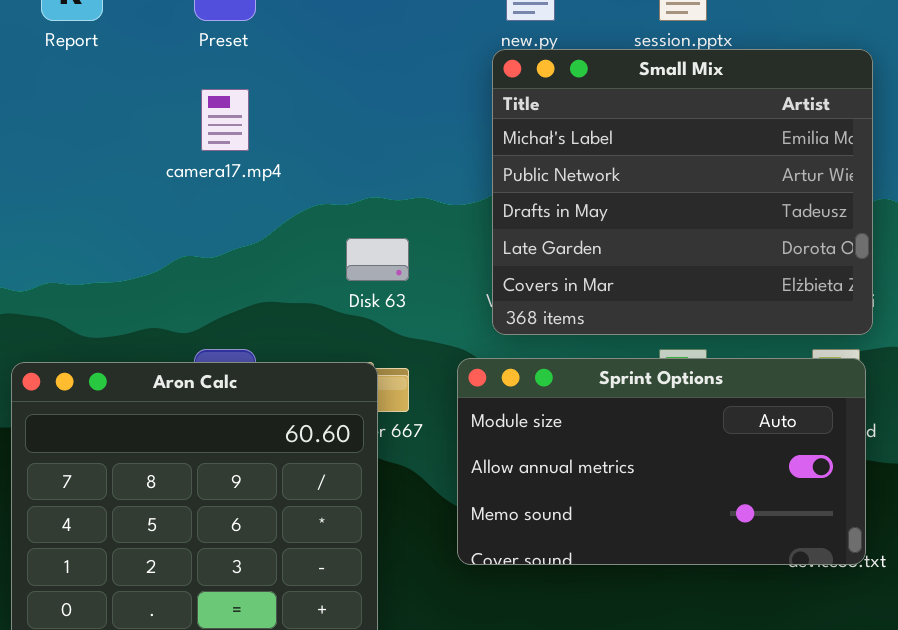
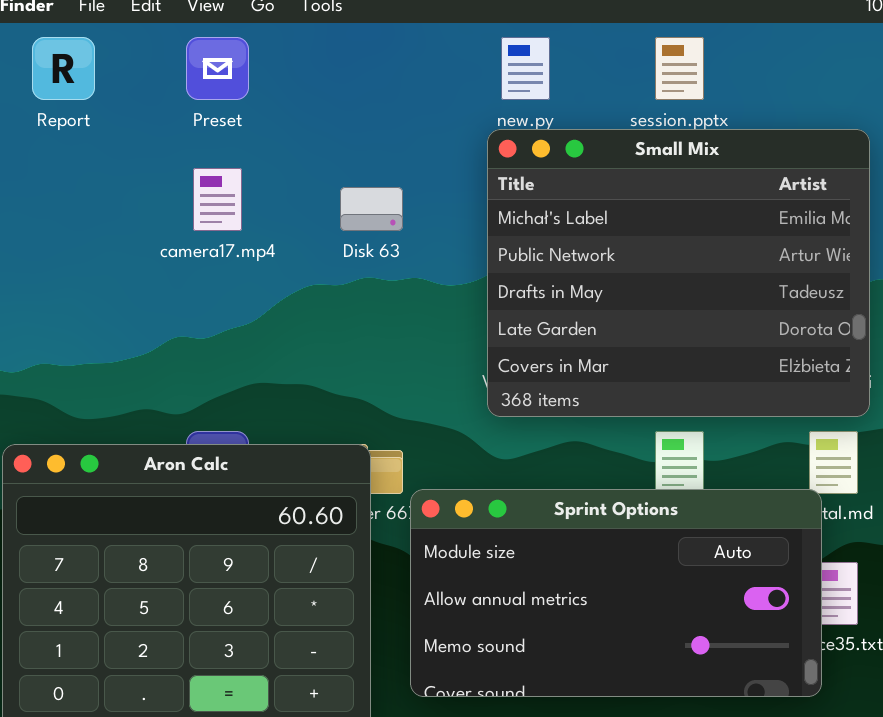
Disk 63: [346,238,409,281] -> [340,187,403,231], moved
Sprint Options: [457,358,866,565] -> [410,489,822,697], moved

